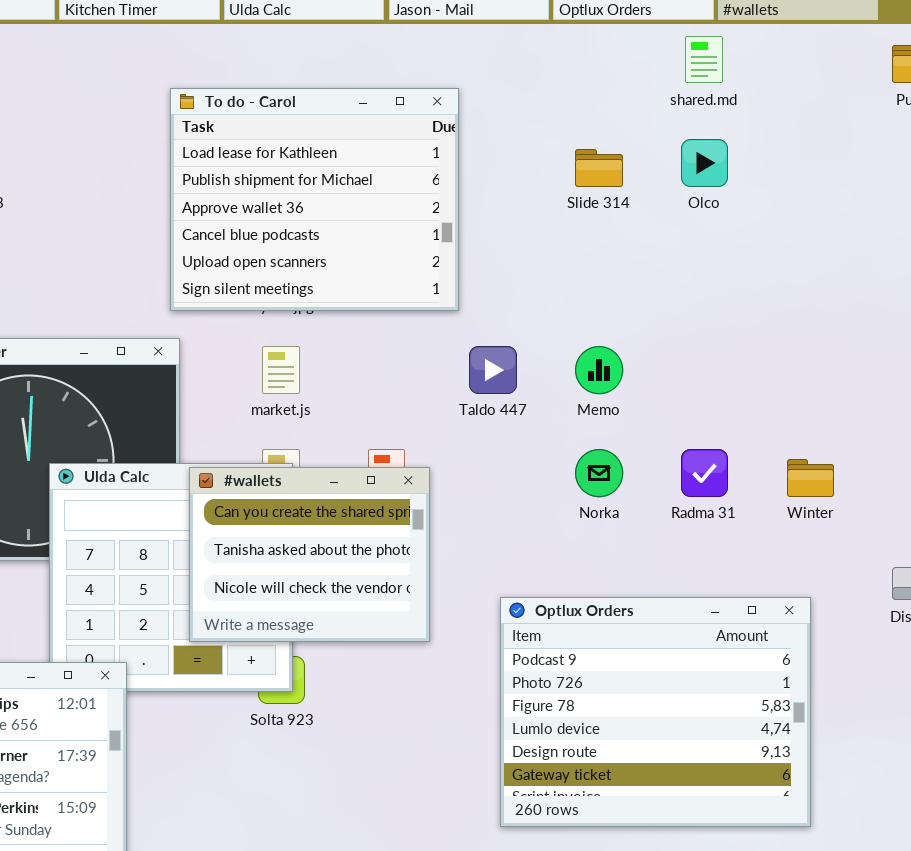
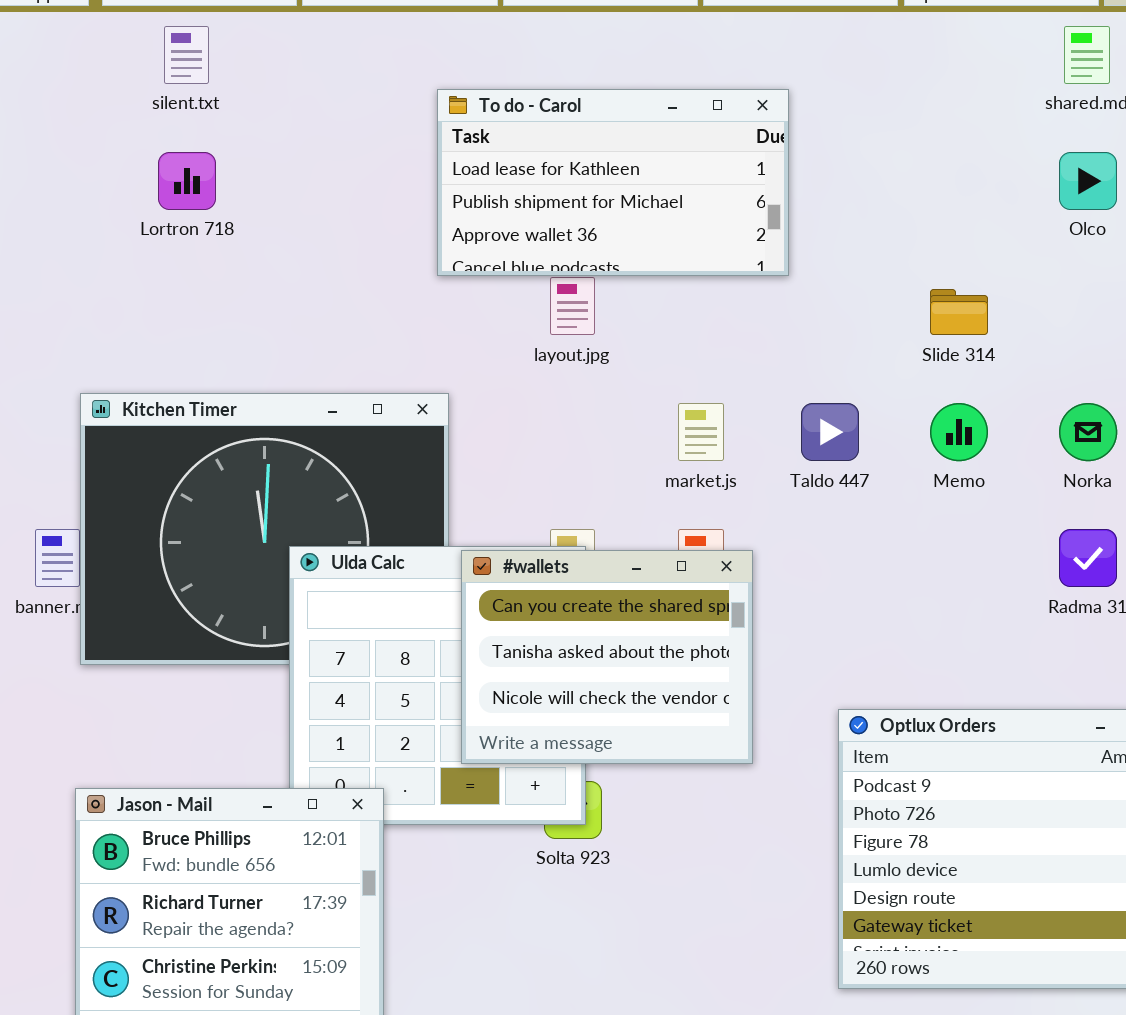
To do - Carol: [170,88,459,311] -> [437,89,789,276], resized
Slide 314: [575,149,623,187] -> [930,289,988,335], moved
market.js: [262,346,300,394] -> [678,403,724,461], moved
Norka: [575,449,623,497] -> [1059,403,1117,461], moved

